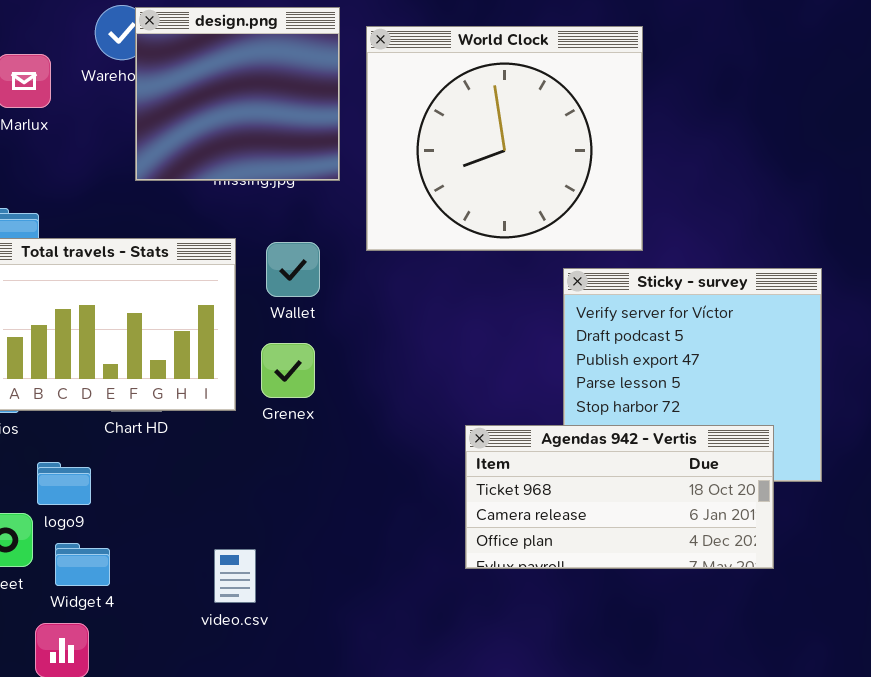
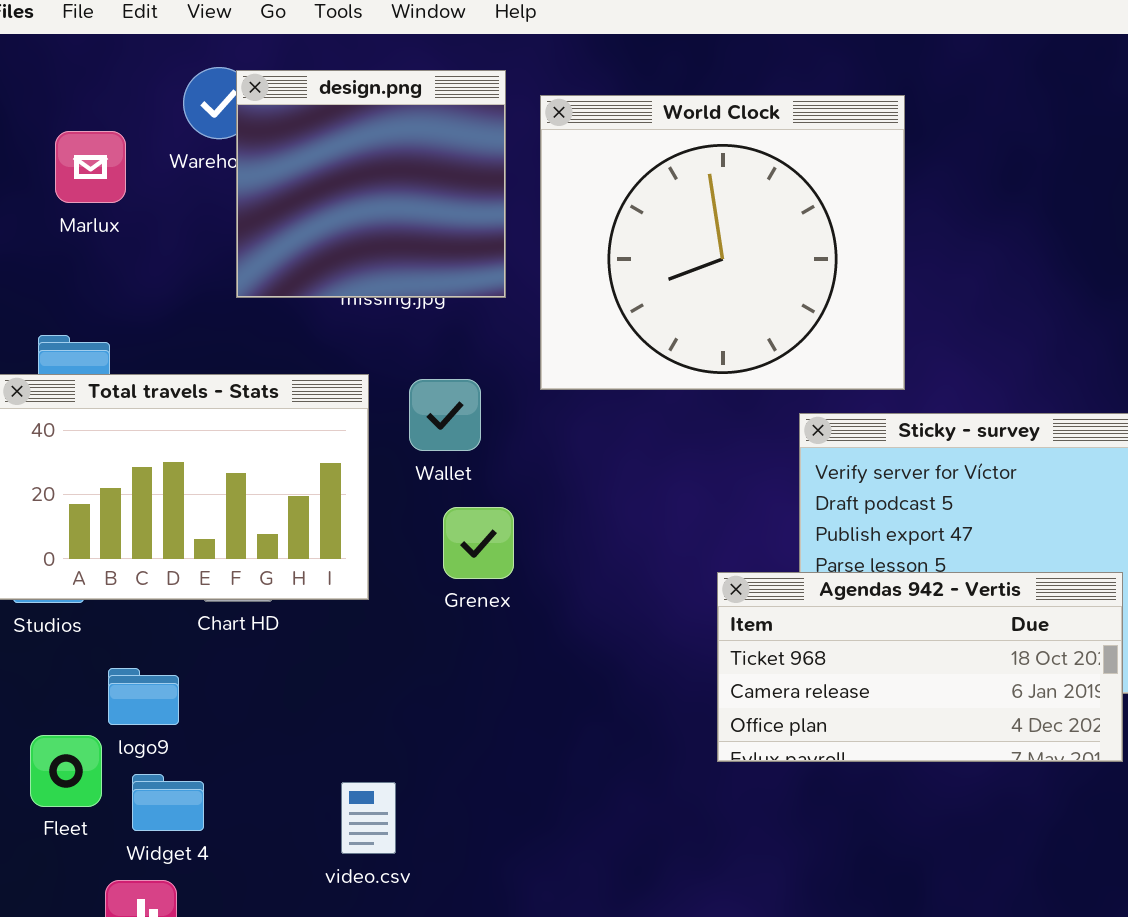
Grenex: [261,343,315,398] -> [443,507,514,579], moved
Agendas 942 - Vertis: [465,425,774,569] -> [717,572,1123,762], moved

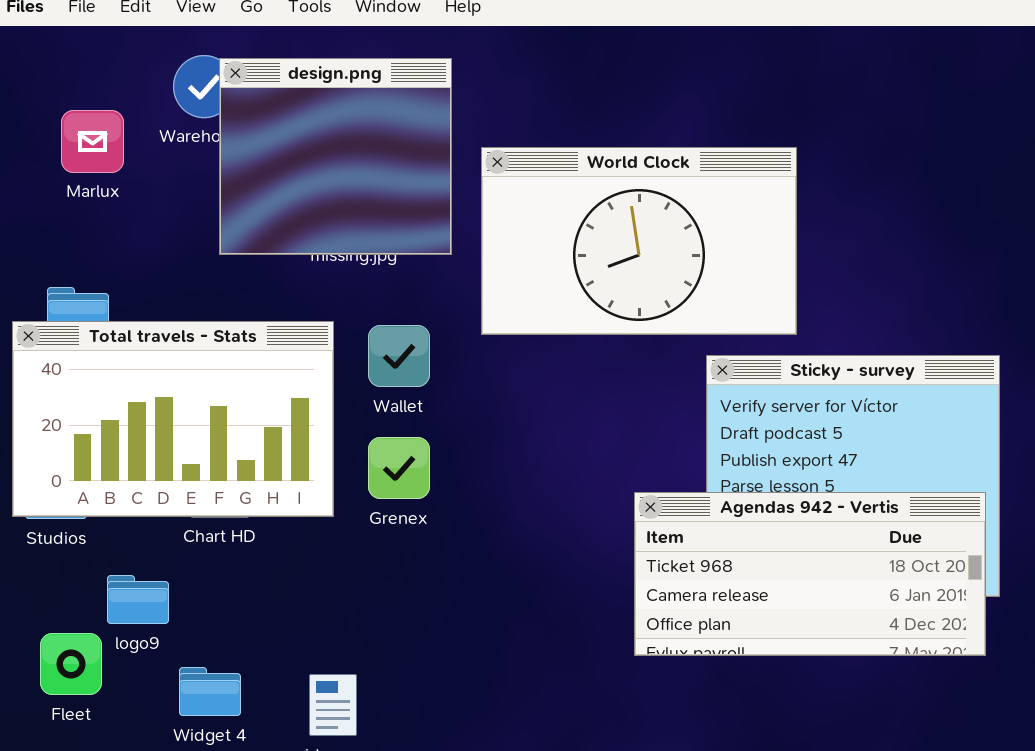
World Clock: [540,95,905,390] -> [481,147,797,335], resized
Grenex: [443,507,514,579] -> [368,437,430,499], moved
Widget 4: [132,774,204,831] -> [179,667,241,716], moved

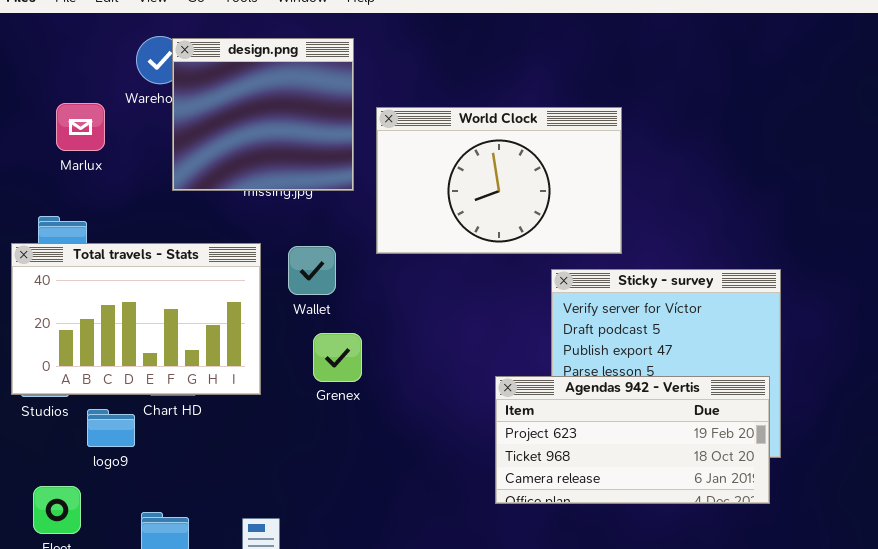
Marlux: [61,110,124,173] -> [56,103,105,151], moved
Grenex: [368,437,430,499] -> [313,333,362,382], moved
Agendas 942 - Vertis: [634,492,986,656] -> [495,376,770,504], scrolled up 1 row
logo9: [107,575,169,624] -> [87,409,135,447], moved

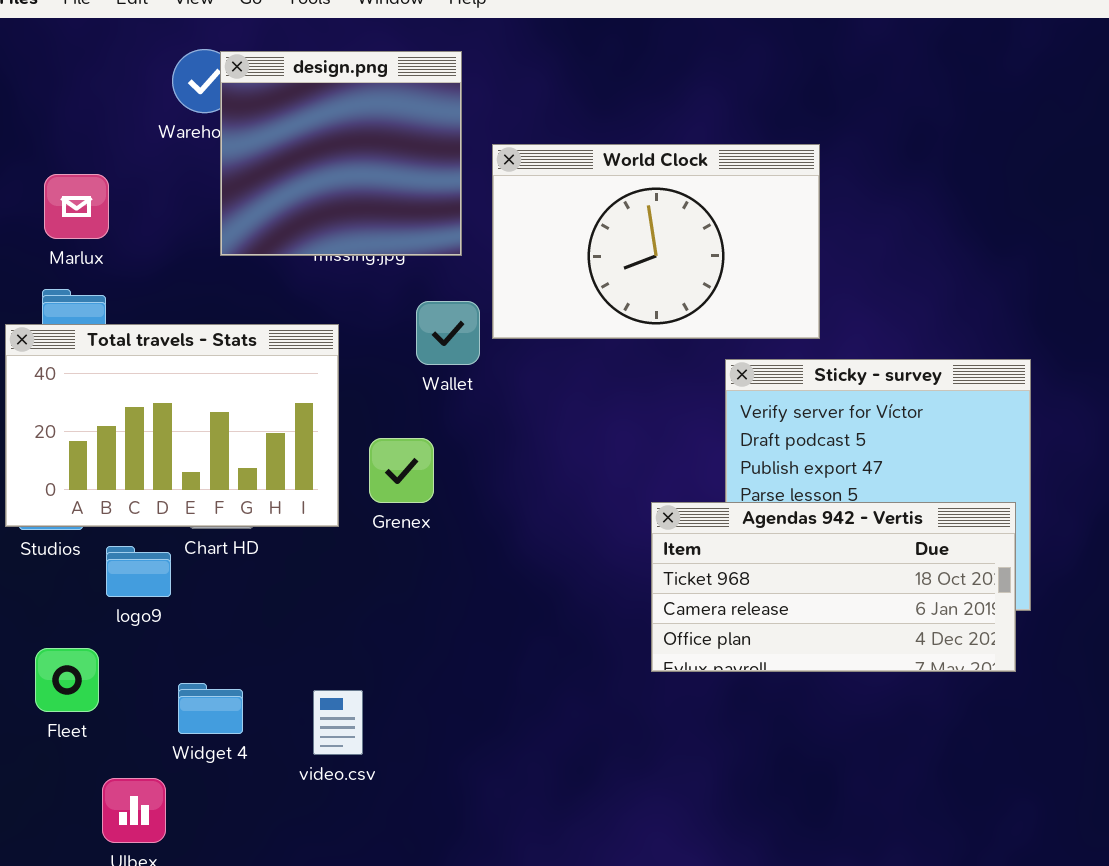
Marlux: [56,103,105,151] -> [44,174,109,239], moved
Wallet: [288,246,336,295] -> [416,301,480,365], moved
Grenex: [313,333,362,382] -> [369,438,434,503], moved
Agendas 942 - Vertis: [495,376,770,504] -> [651,502,1016,672], scrolled down 1 row

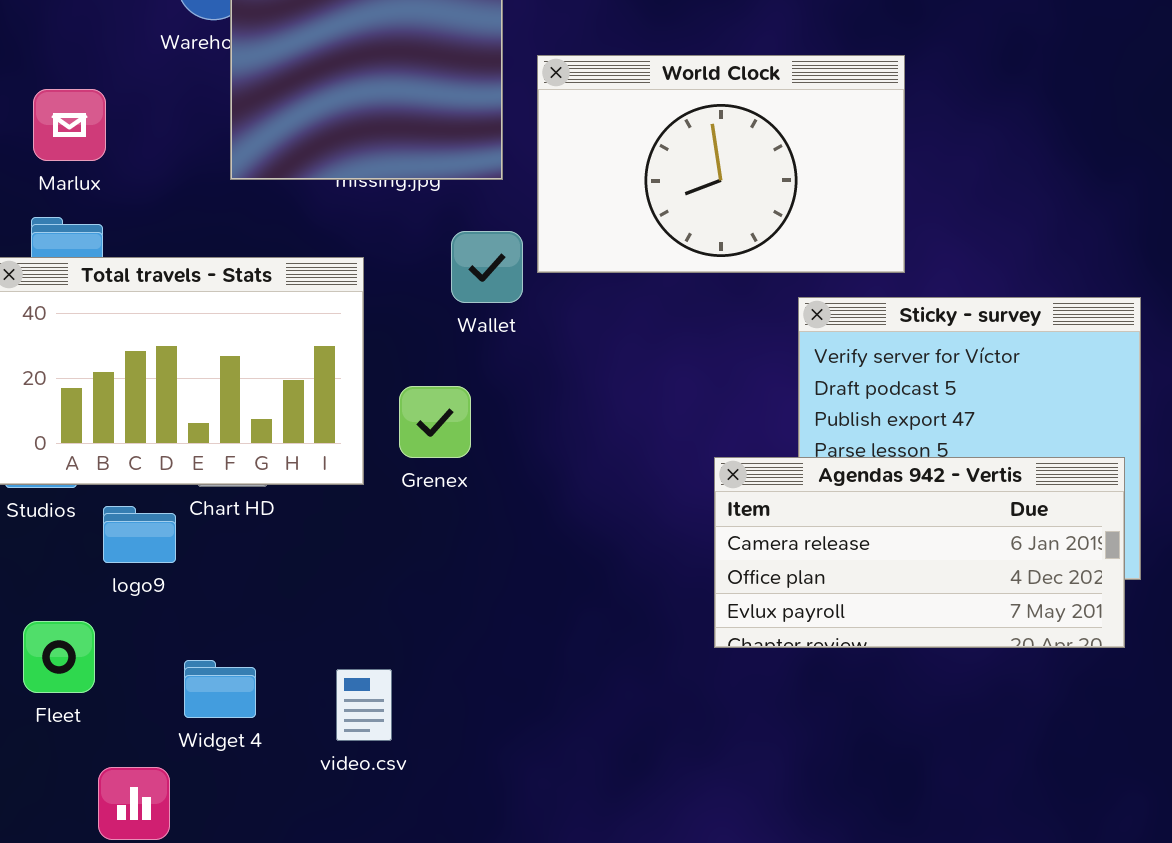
Agendas 942 - Vertis: [651,502,1016,672] -> [714,457,1125,648], scrolled down 1 row

